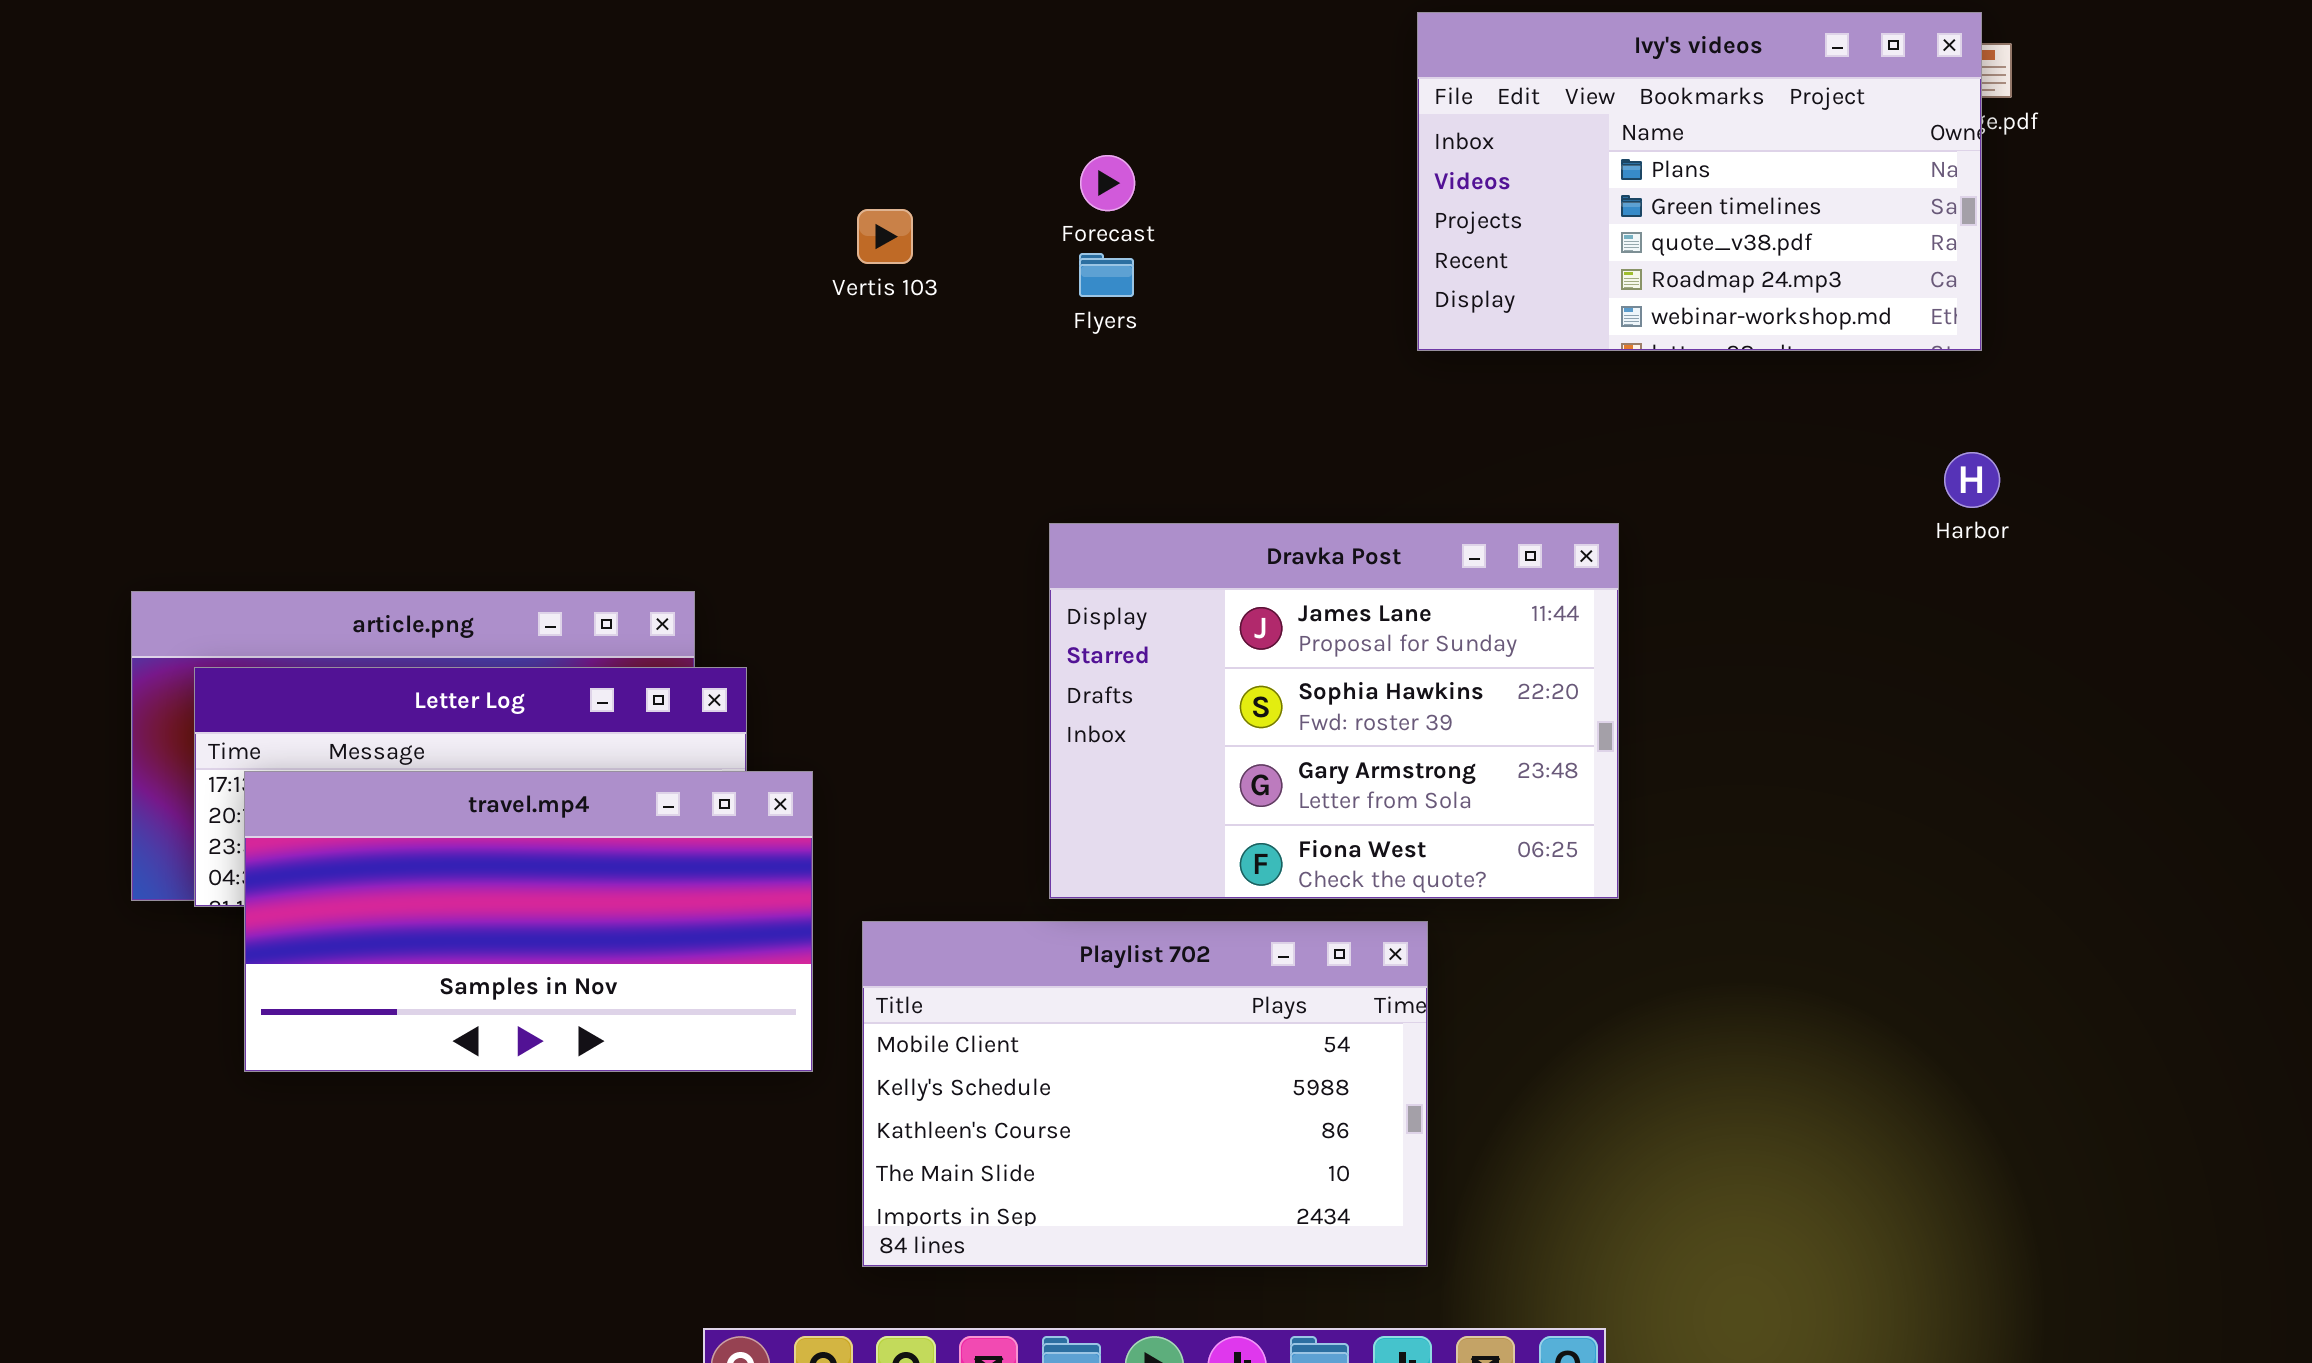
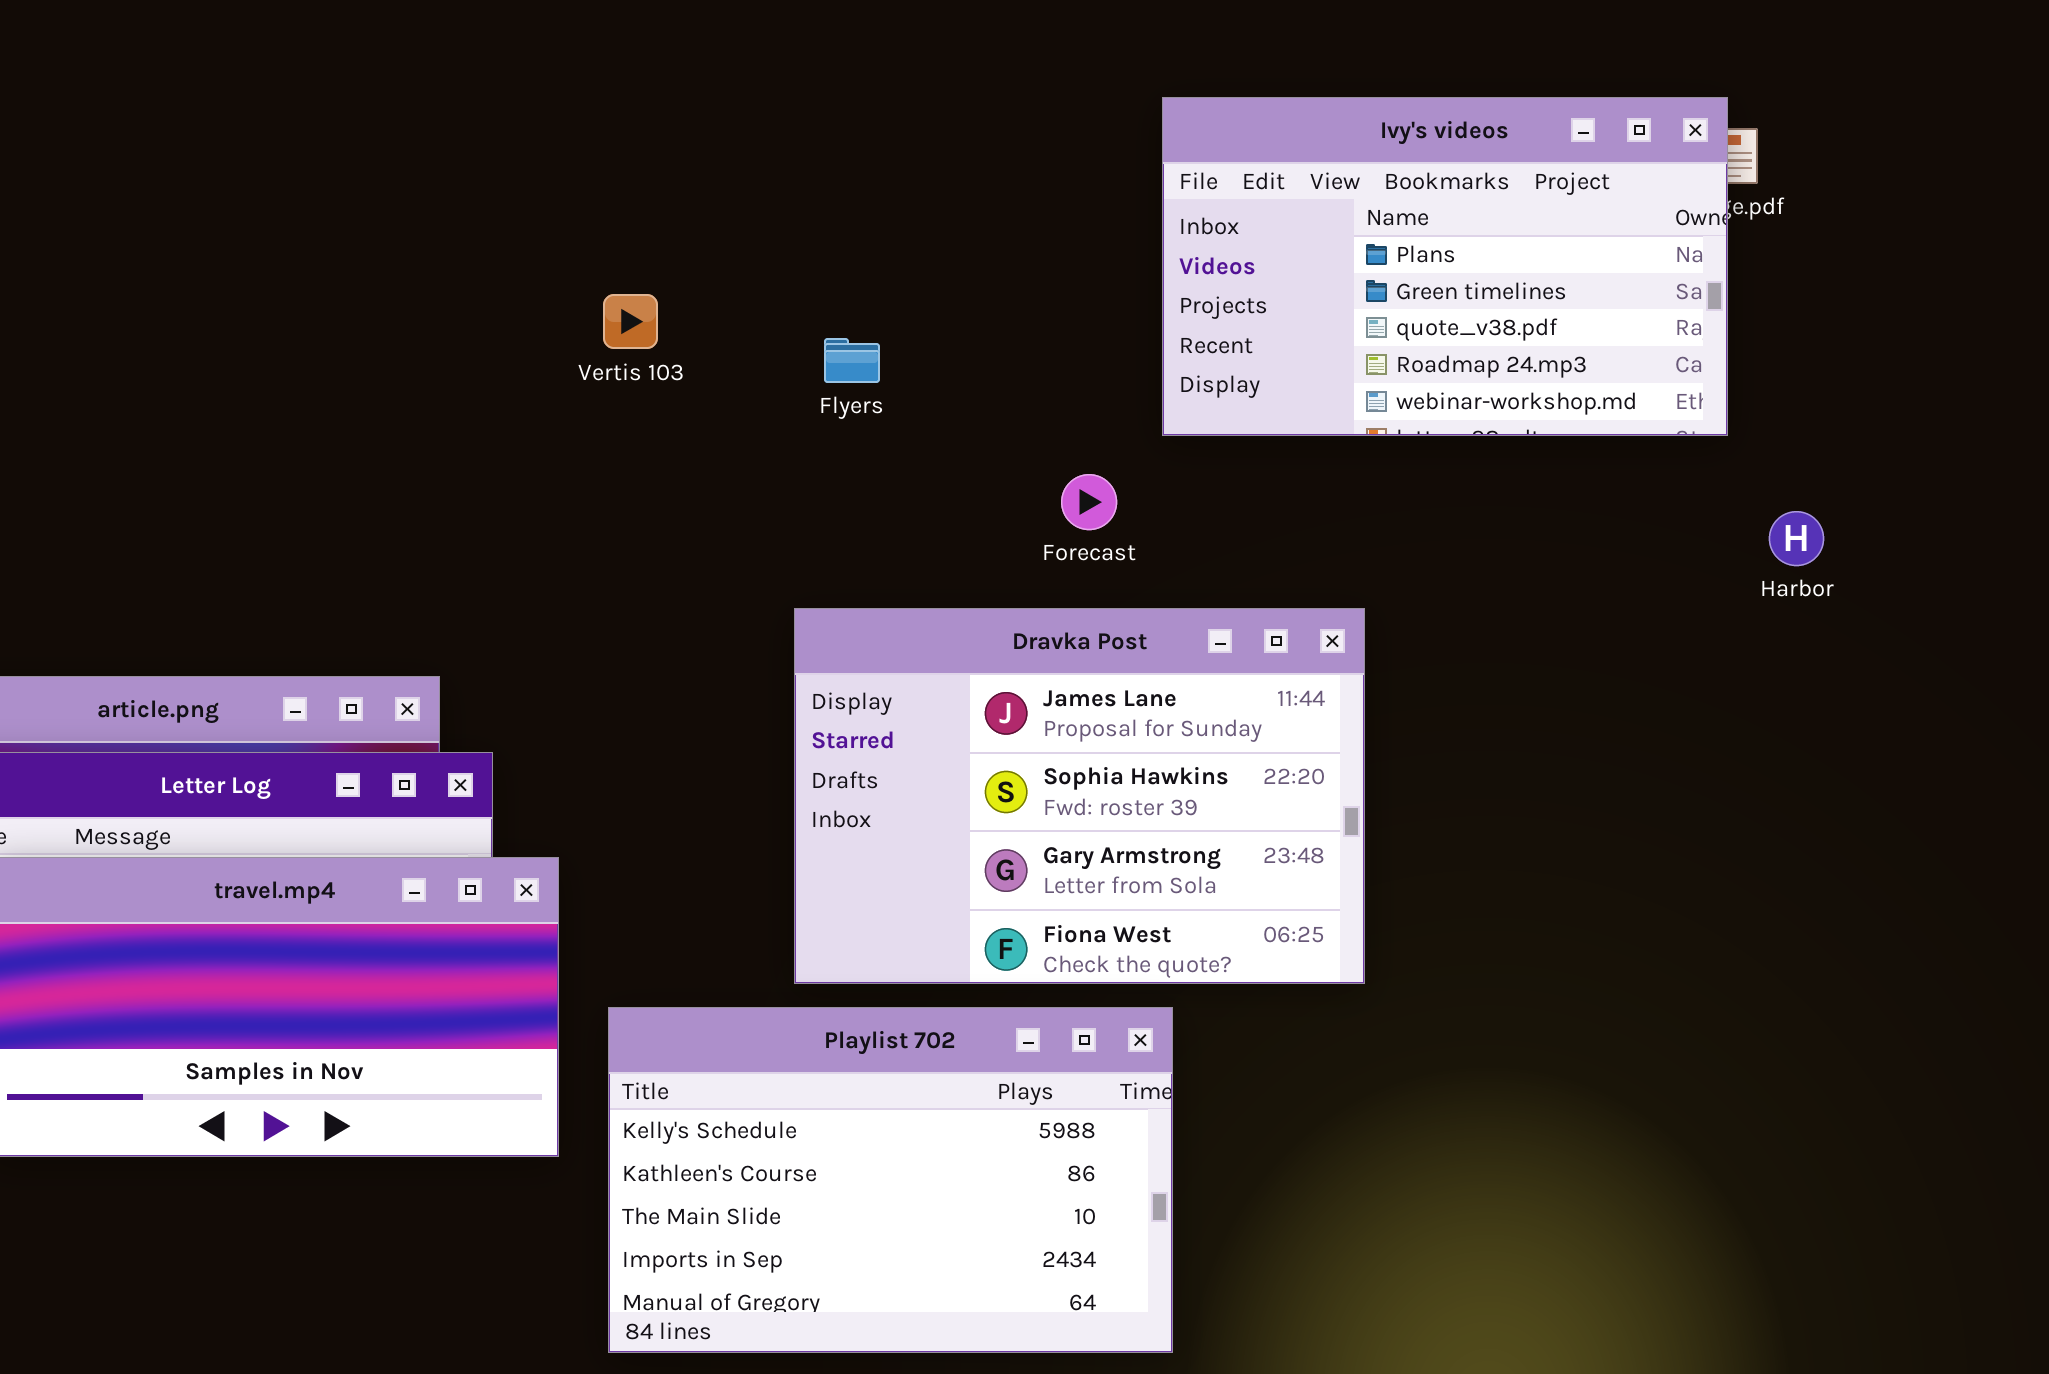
Forecast: [1080,155,1135,211] -> [1061,474,1117,530], moved
Harbor: [1944,452,2000,508] -> [1769,511,1824,566], moved
Playlist 702: [862,921,1428,1267] -> [608,1007,1173,1353], scrolled down 1 row

